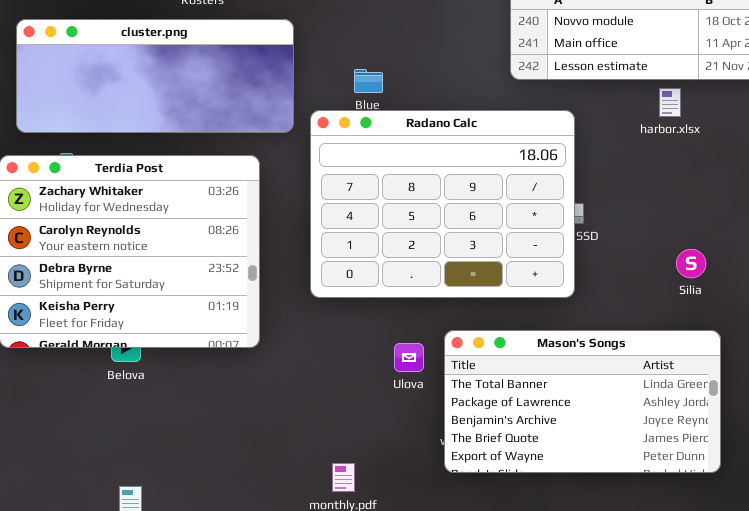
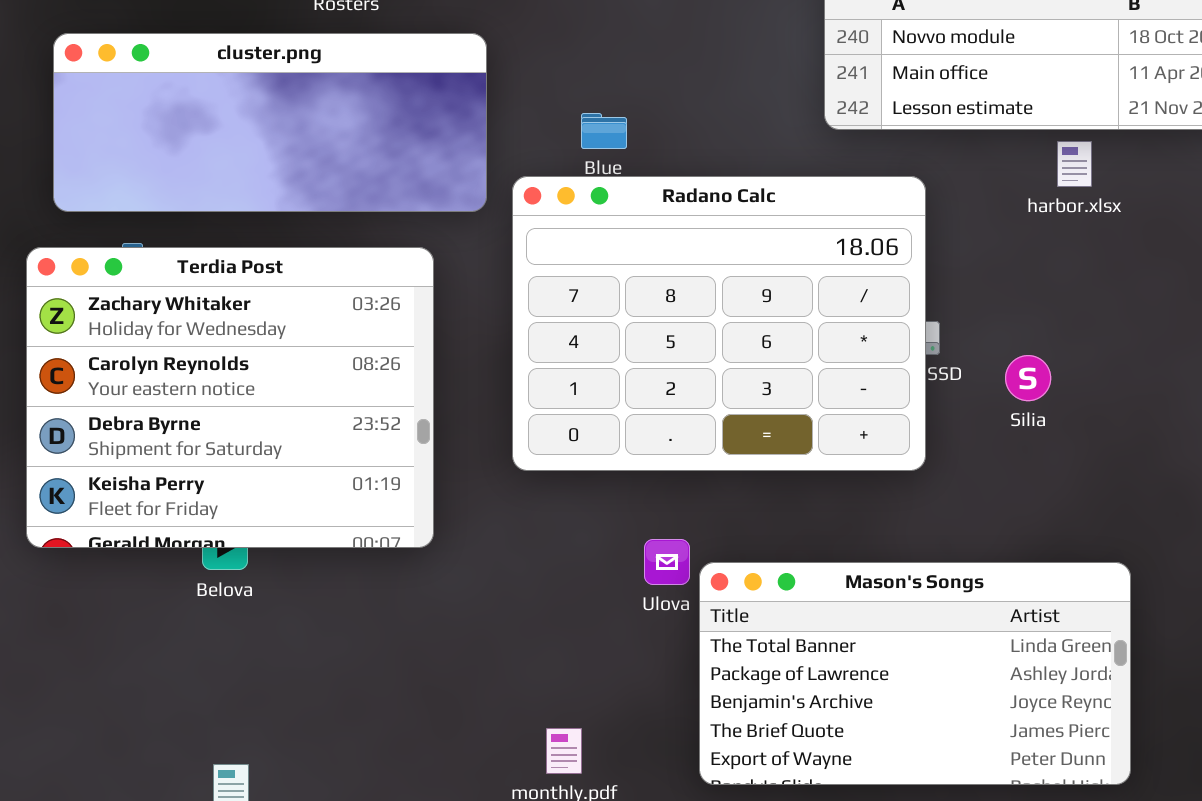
Silia: [676,249,706,278] -> [1005,355,1051,401], moved
Mason's Songs: [444,330,721,473] -> [699,562,1131,785], moved

